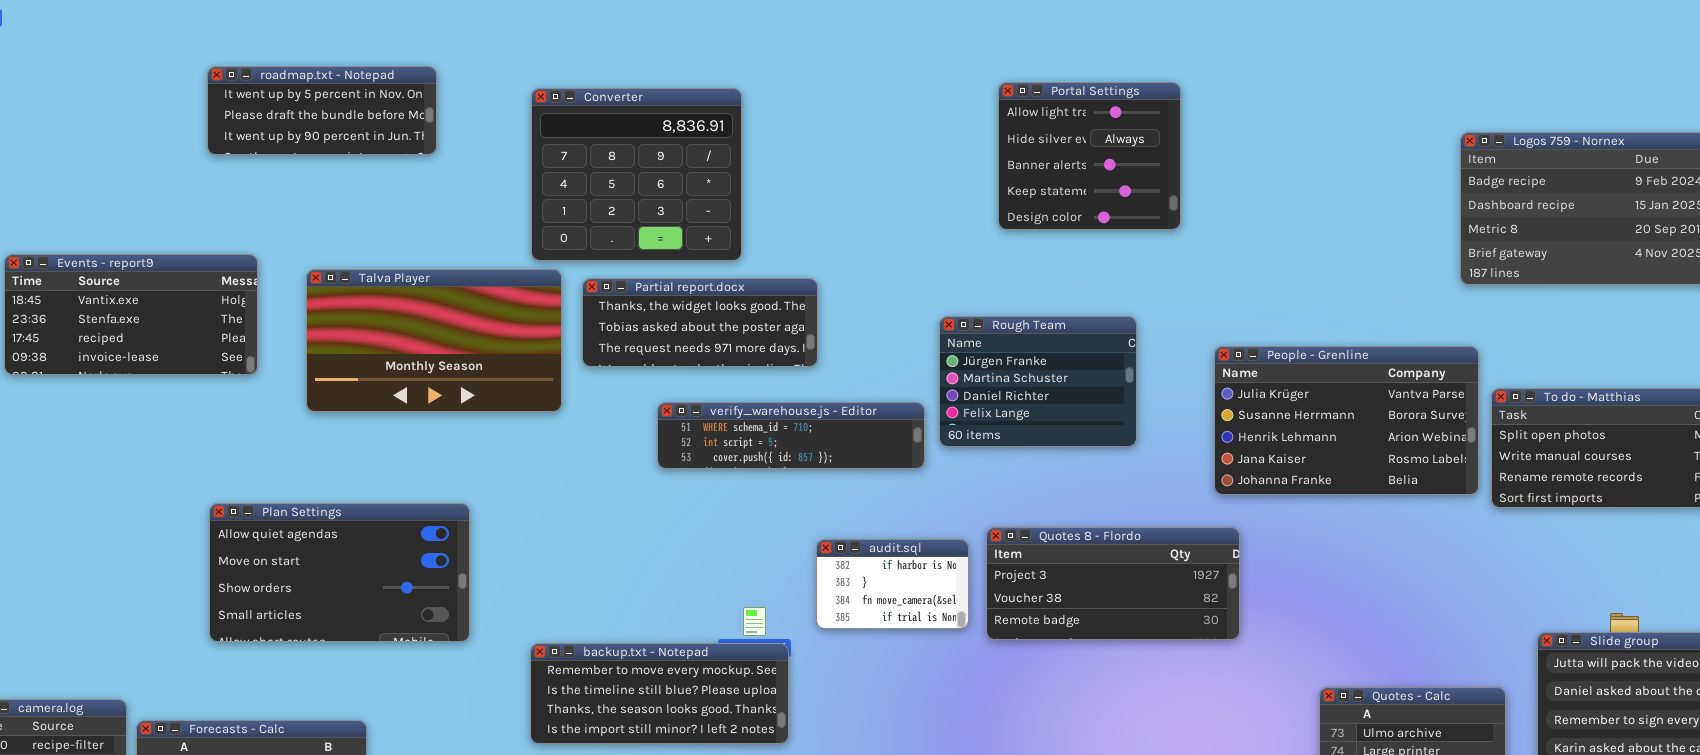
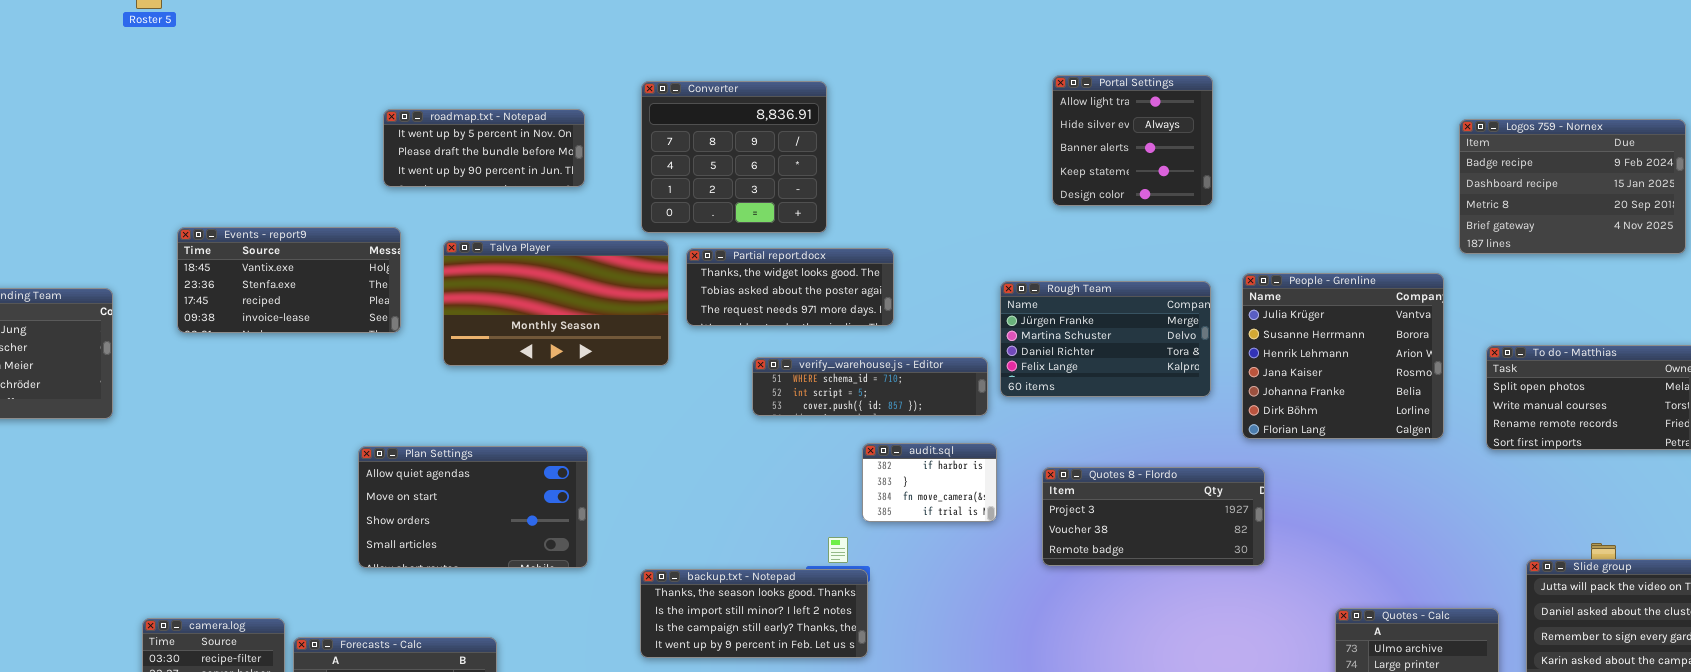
roadmap.txt - Notepad: [207,66,437,155] -> [383,109,585,187], moved
Rough Team: [939,316,1137,447] -> [1000,281,1211,397], resized
People - Grenline: [1214,346,1479,495] -> [1242,273,1444,439], resized
audit.sql: [816,539,969,629] -> [862,443,997,522], moved
backup.txt - Notepad: [530,643,789,744] -> [640,569,868,658], scrolled down 2 rows

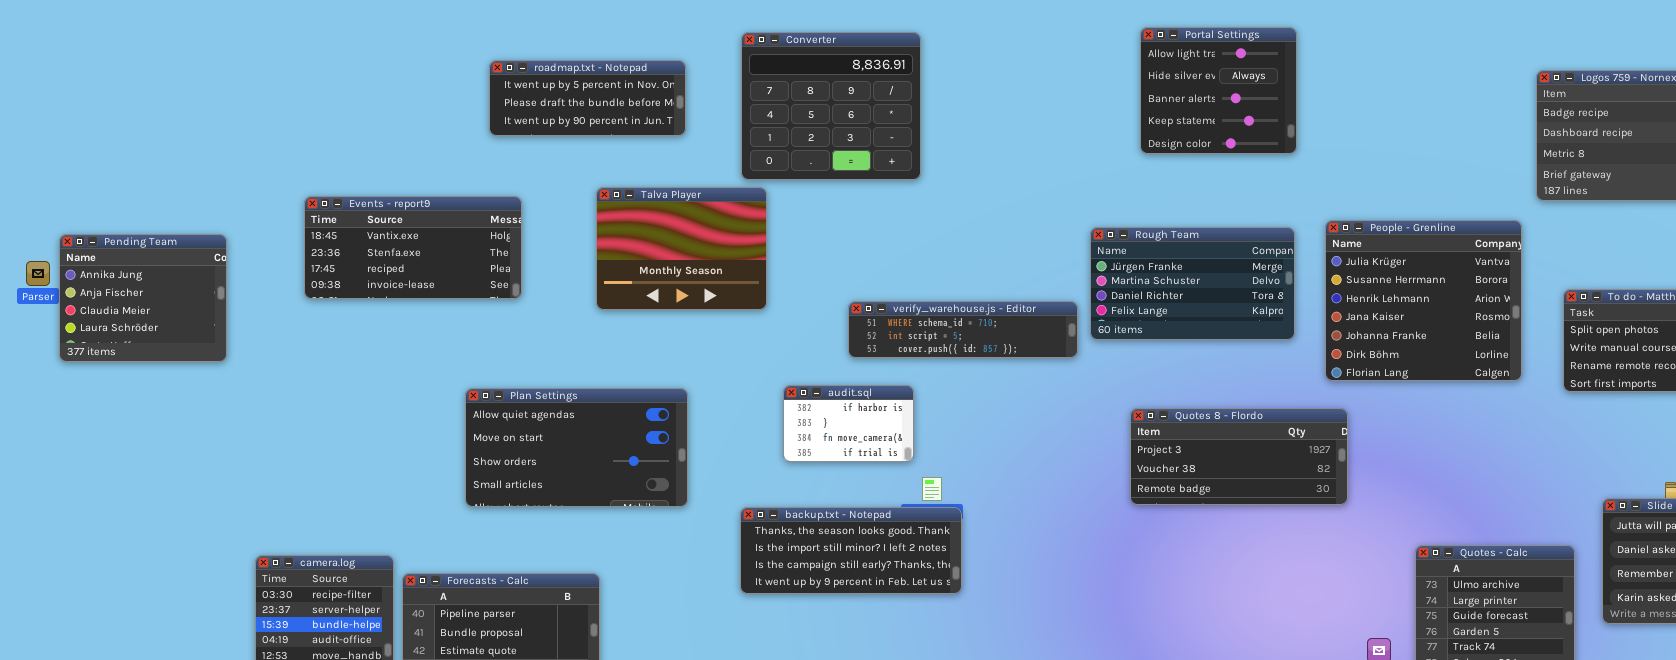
Events - report9: [177,227,401,333] -> [304,196,522,299], moved
Talva Player: [443,240,669,366] -> [596,187,767,310], resized
Partial report.docx: [686,248,894,326] -> none, closed
audit.sql: [862,443,997,522] -> [783,385,914,462], moved

